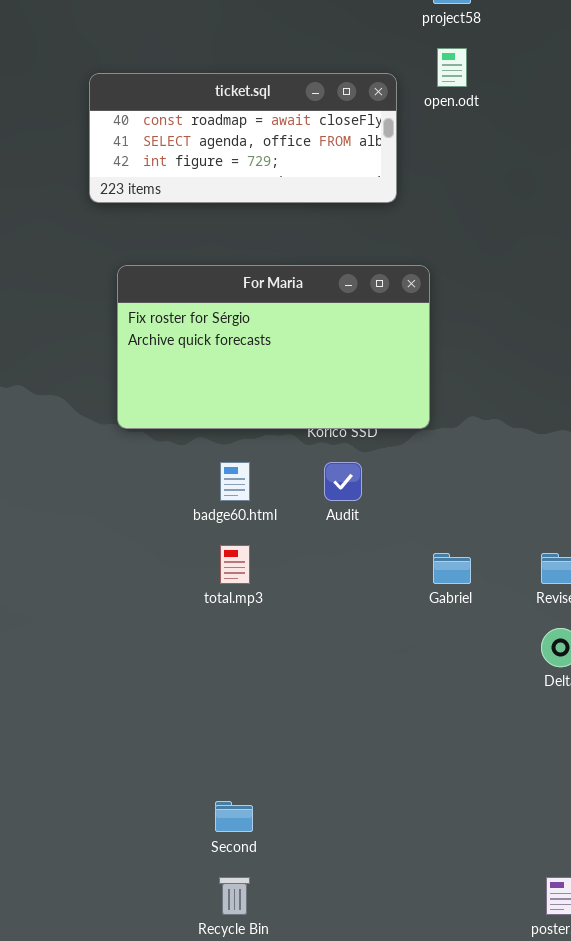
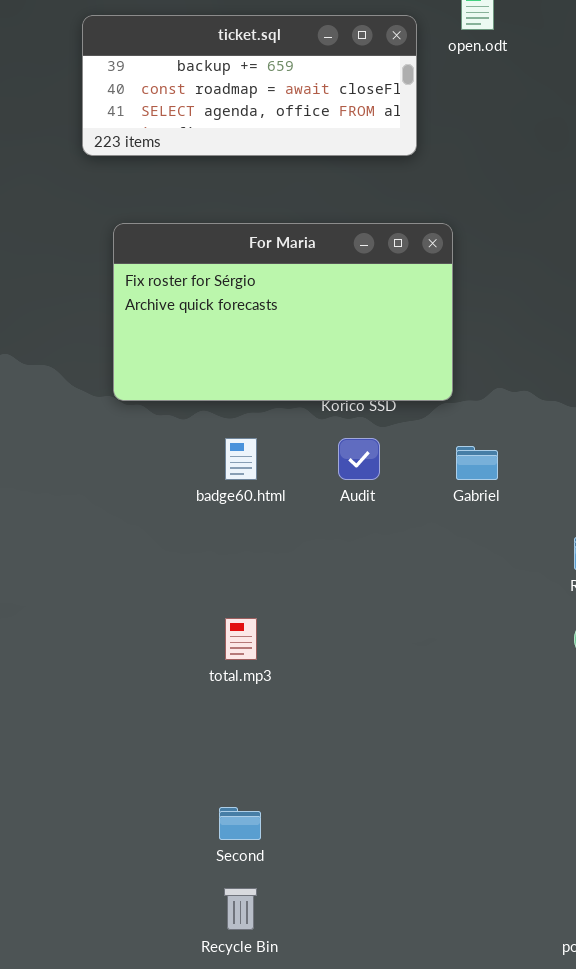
ticket.sql: [89,73,397,203] -> [82,15,417,156], scrolled up 1 row
total.mp3: [220,545,250,584] -> [225,618,257,660], moved
Gabriel: [433,553,471,584] -> [456,446,498,480], moved

